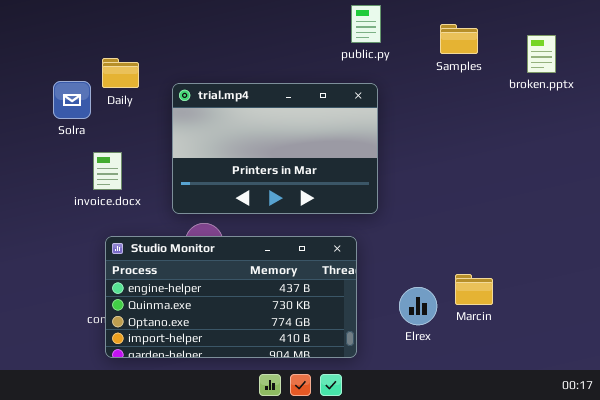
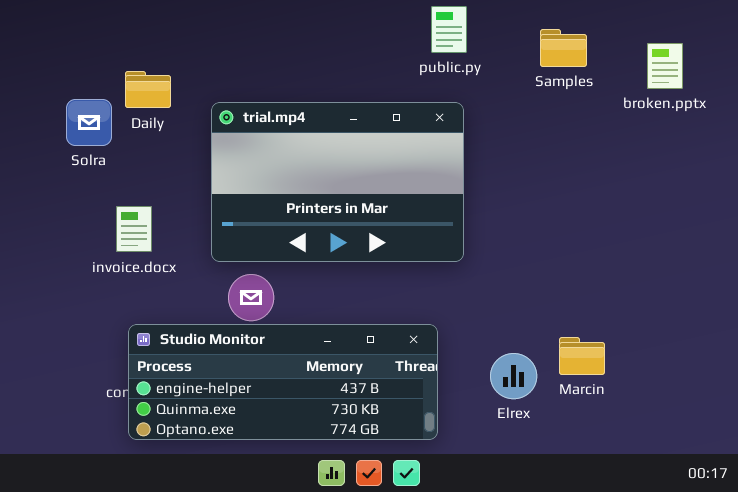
invoice.docx: [93,152,122,190] -> [116,206,152,252], moved
Studio Monitor: [105,236,357,358] -> [128,324,438,440], resized

